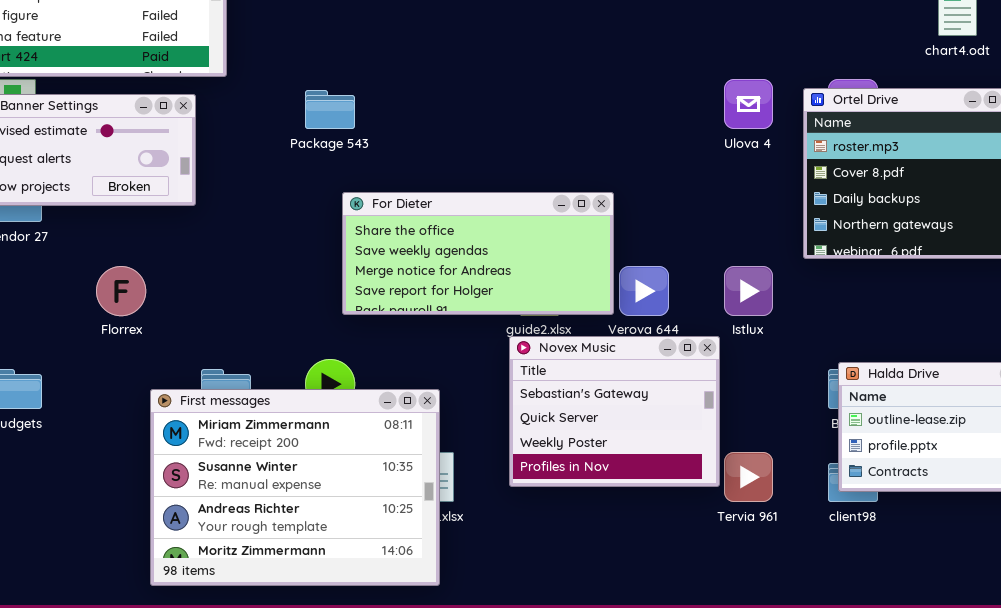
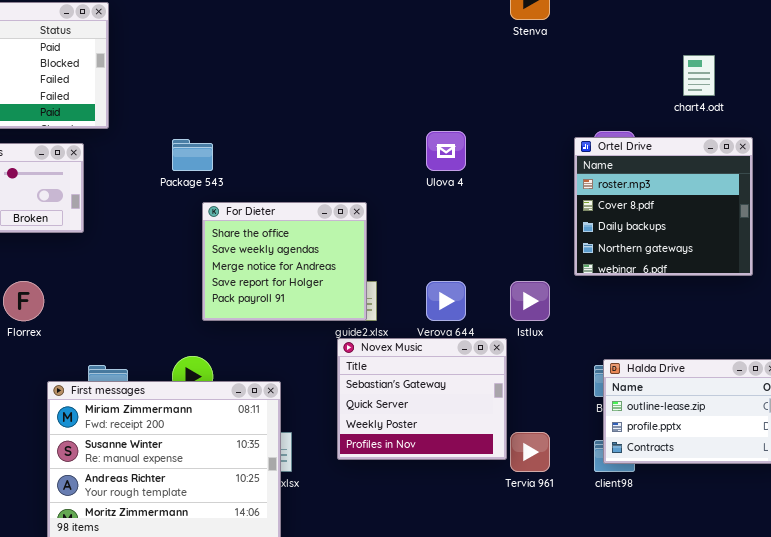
Ulova 4: [724,79,773,129] -> [426,131,466,171], moved
For Dieter: [342,192,614,315] -> [202,202,367,321], resized

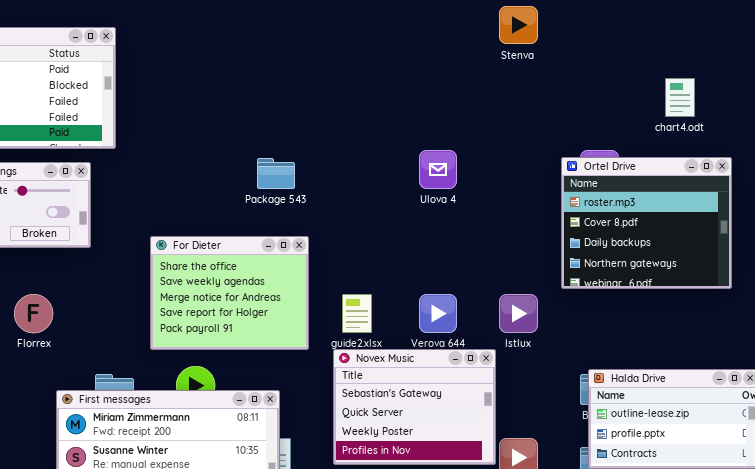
Package 543: [172,139,213,171] -> [257,158,295,189], moved
For Dieter: [202,202,367,321] -> [150,236,309,350], moved

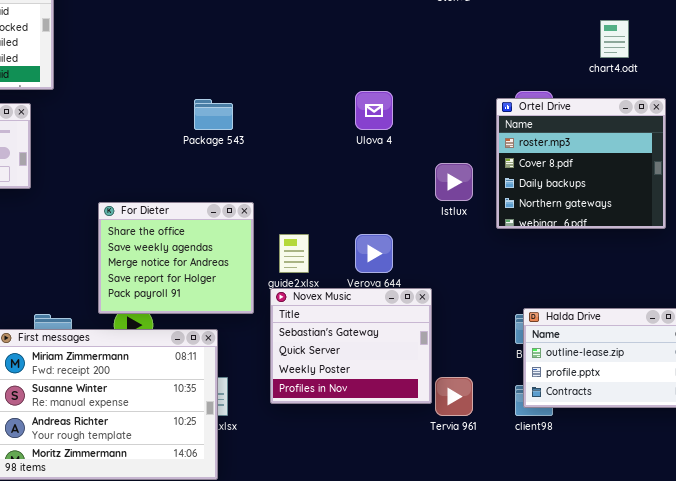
For Dieter: [150,236,309,350] -> [98,202,254,314], moved
Istlux: [499,294,538,333] -> [435,163,473,201], moved

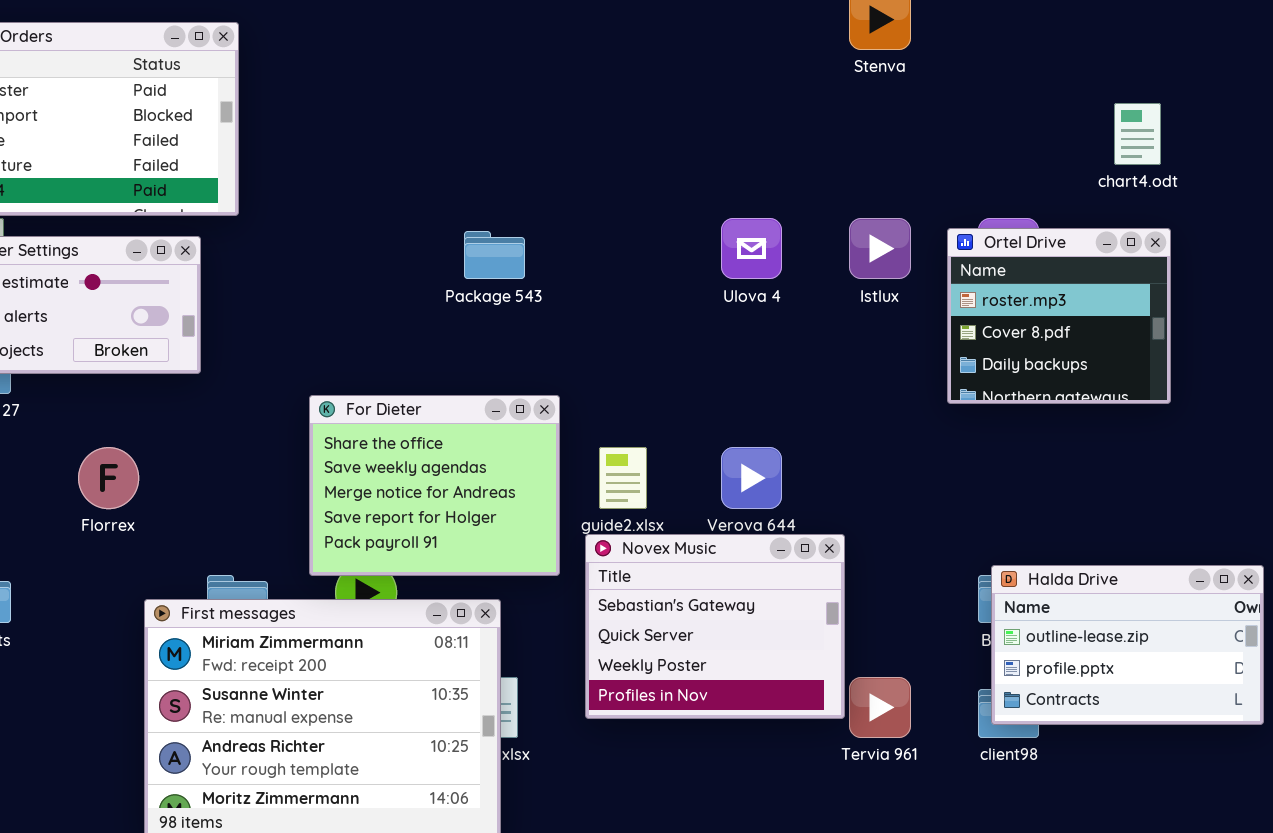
Ortel Drive: [496,98,666,229] -> [947,228,1171,404], resized
Istlux: [435,163,473,201] -> [849,218,911,279], moved

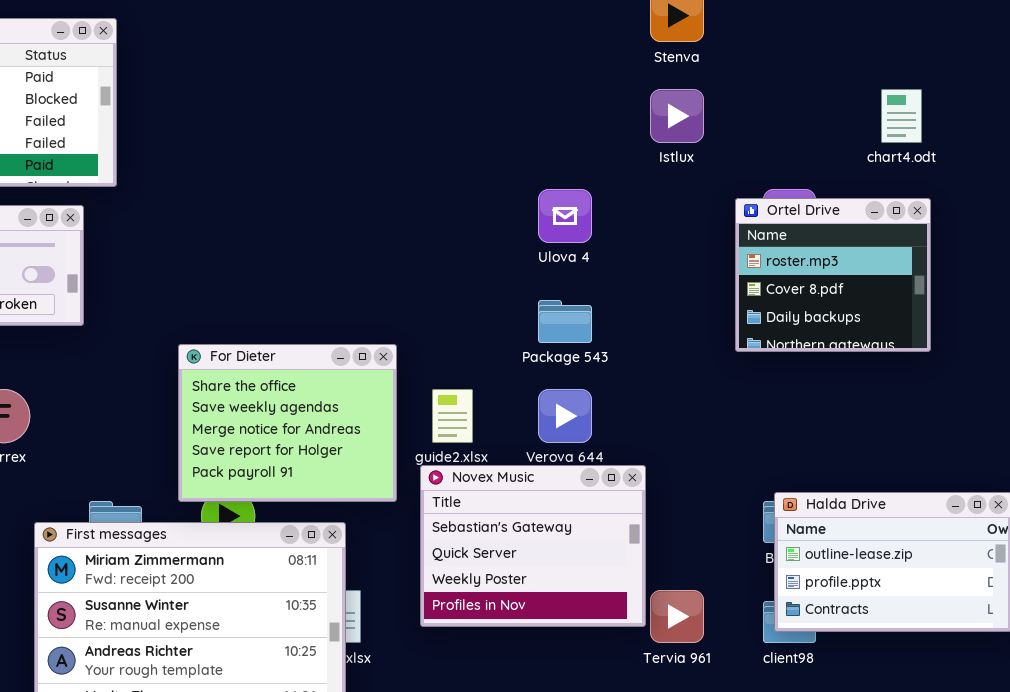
Istlux: [849,218,911,279] -> [650,89,704,143], moved
Package 543: [464,231,525,279] -> [538,300,592,343], moved

